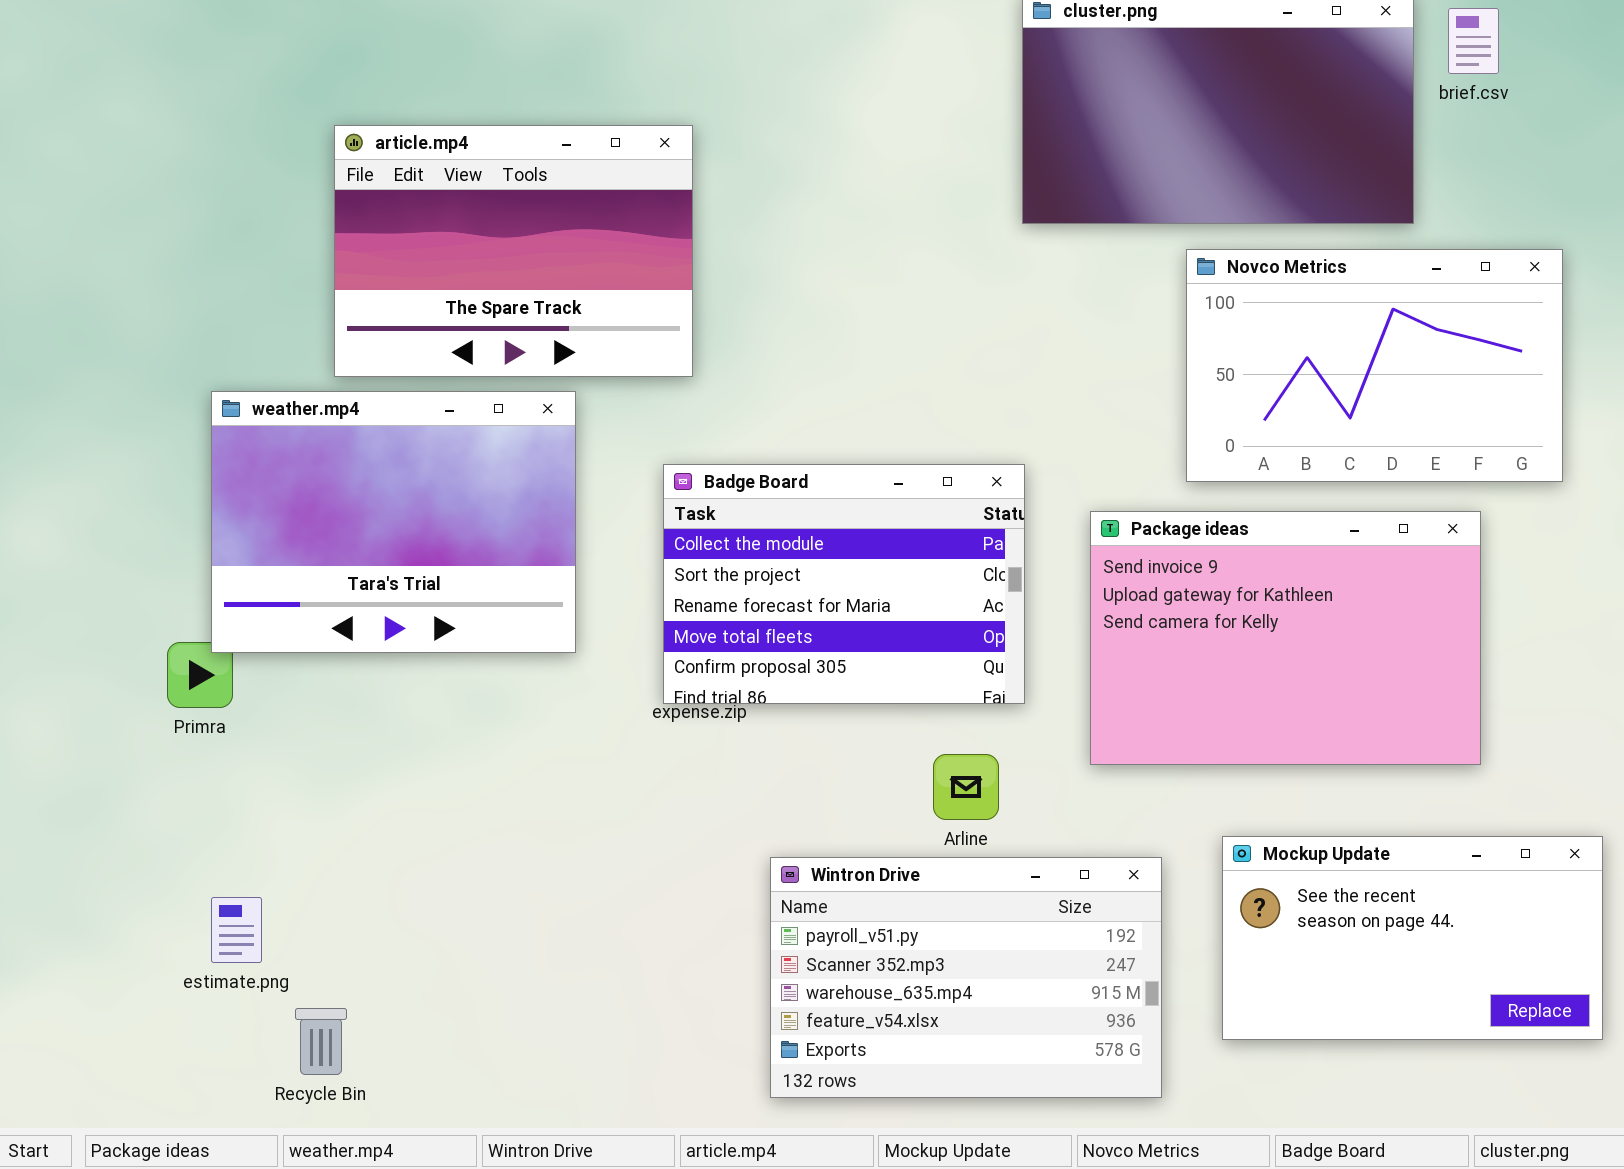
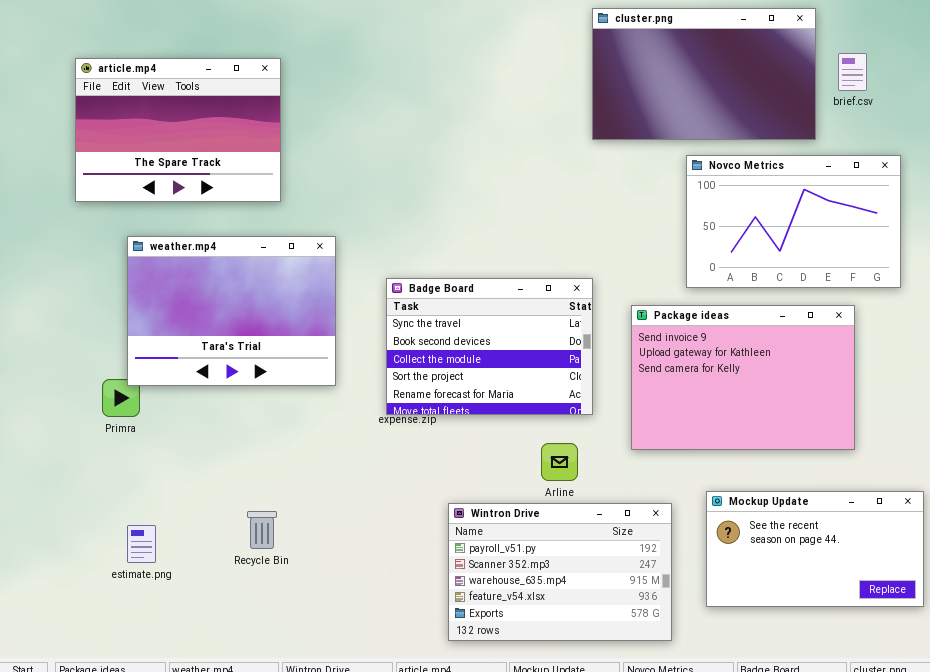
brief.csv: [1448,8,1499,74] -> [838,53,867,91], moved
article.mp4: [334,125,693,377] -> [75,58,281,202], moved
Badge Board: [663,464,1025,704] -> [386,278,593,415], scrolled up 2 rows
Recycle Bin: [295,1008,347,1075] -> [247,511,277,549], moved

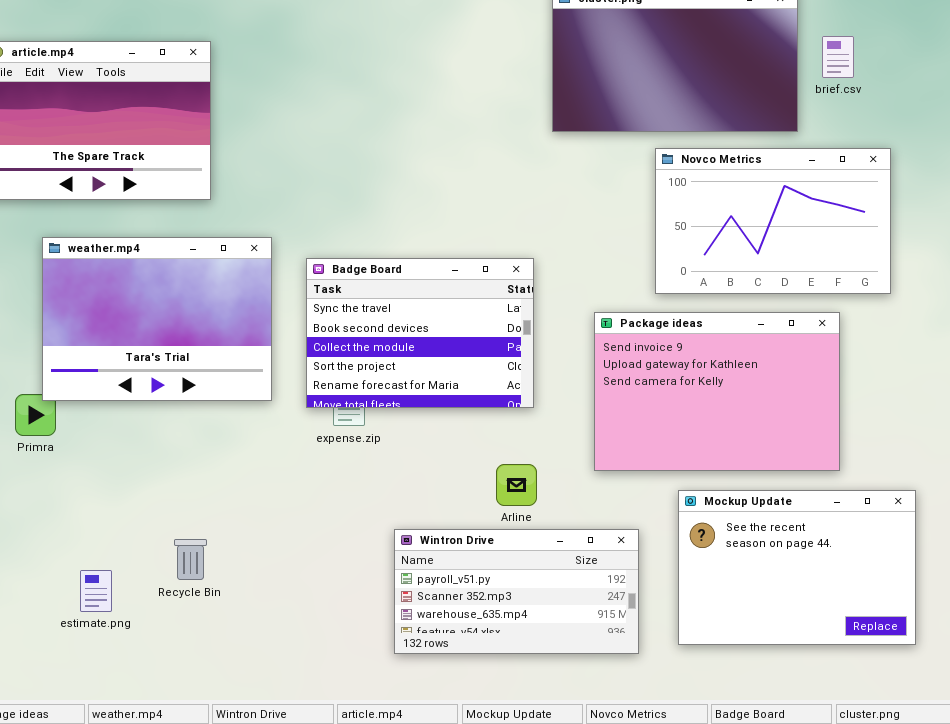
Badge Board: [386,278,593,415] -> [306,258,534,408], moved
Mockup Update: [706,491,924,607] -> [678,490,916,645], resized
Wintron Drive: [448,503,672,641] -> [394,529,639,654], resized
estimate.png: [127,525,156,563] -> [80,570,112,612], moved

